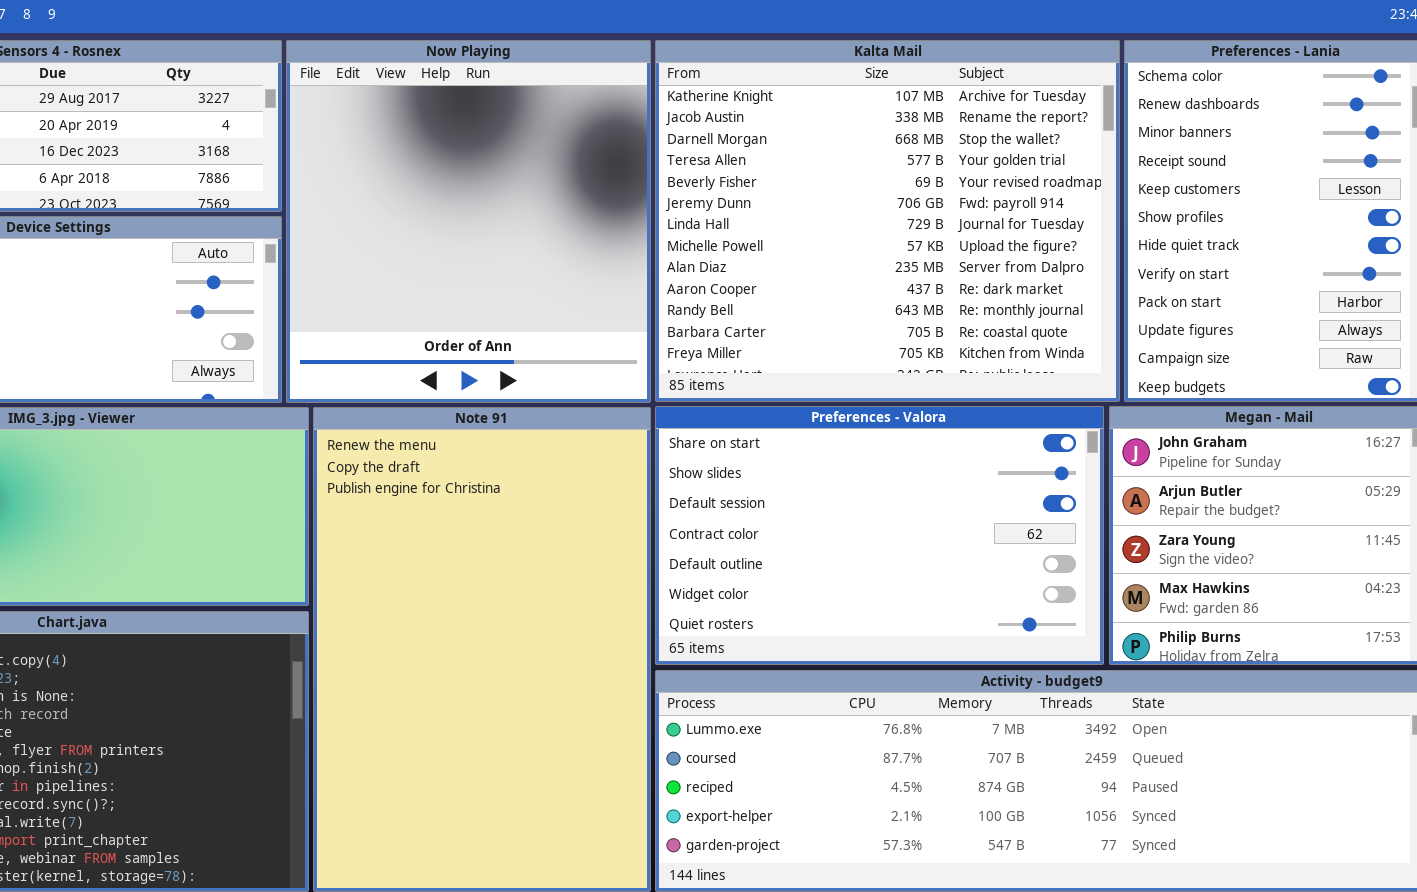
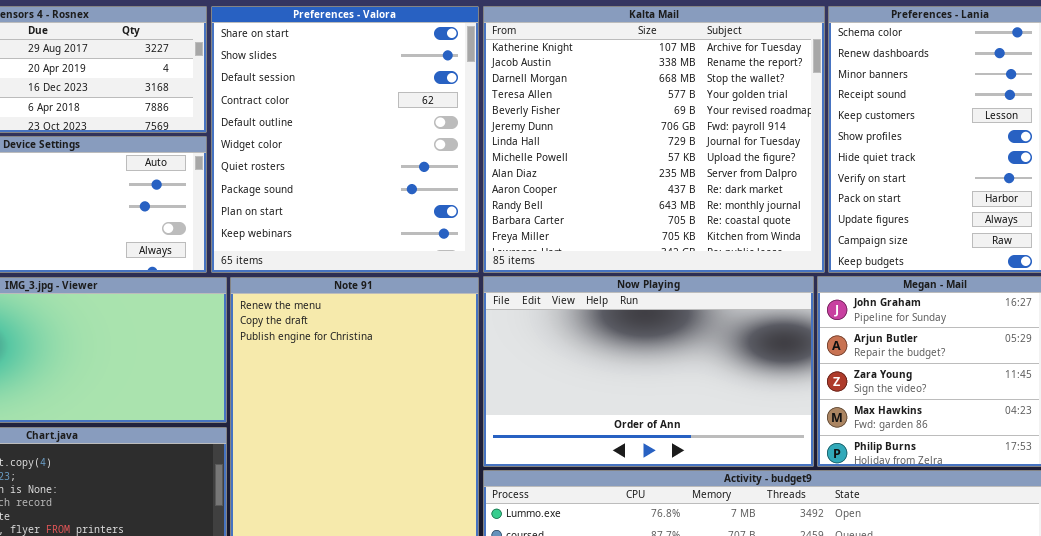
Now Playing: [286,40,651,403] -> [483,276,814,467], moved, resized
Preferences - Valora: [655,406,1104,665] -> [211,6,479,273], moved, resized

